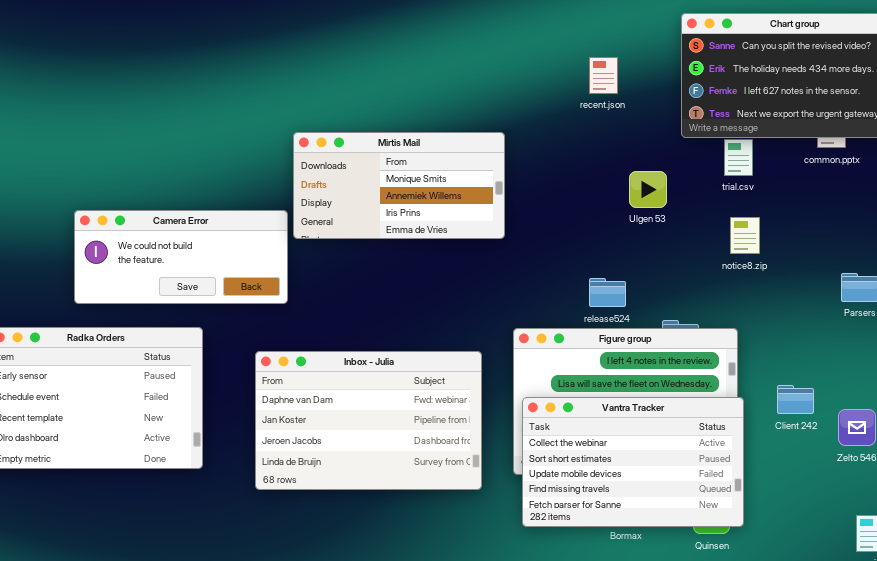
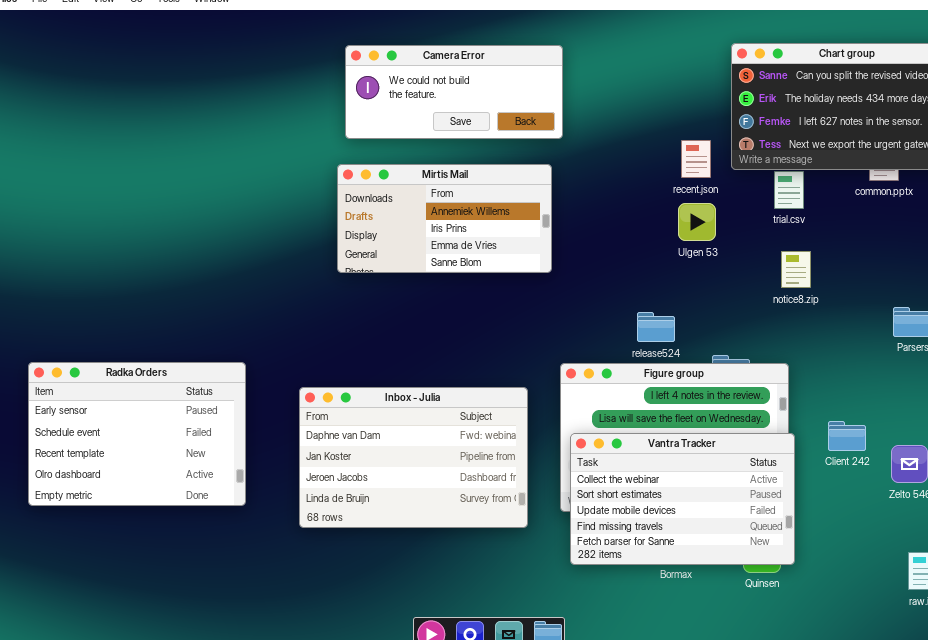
recent.json: [589,57,618,94] -> [681,140,711,178], moved
Mirtis Mail: [293,132,505,239] -> [337,164,552,273], scrolled down 1 row
Camera Error: [74,210,288,304] -> [345,45,563,139], moved

